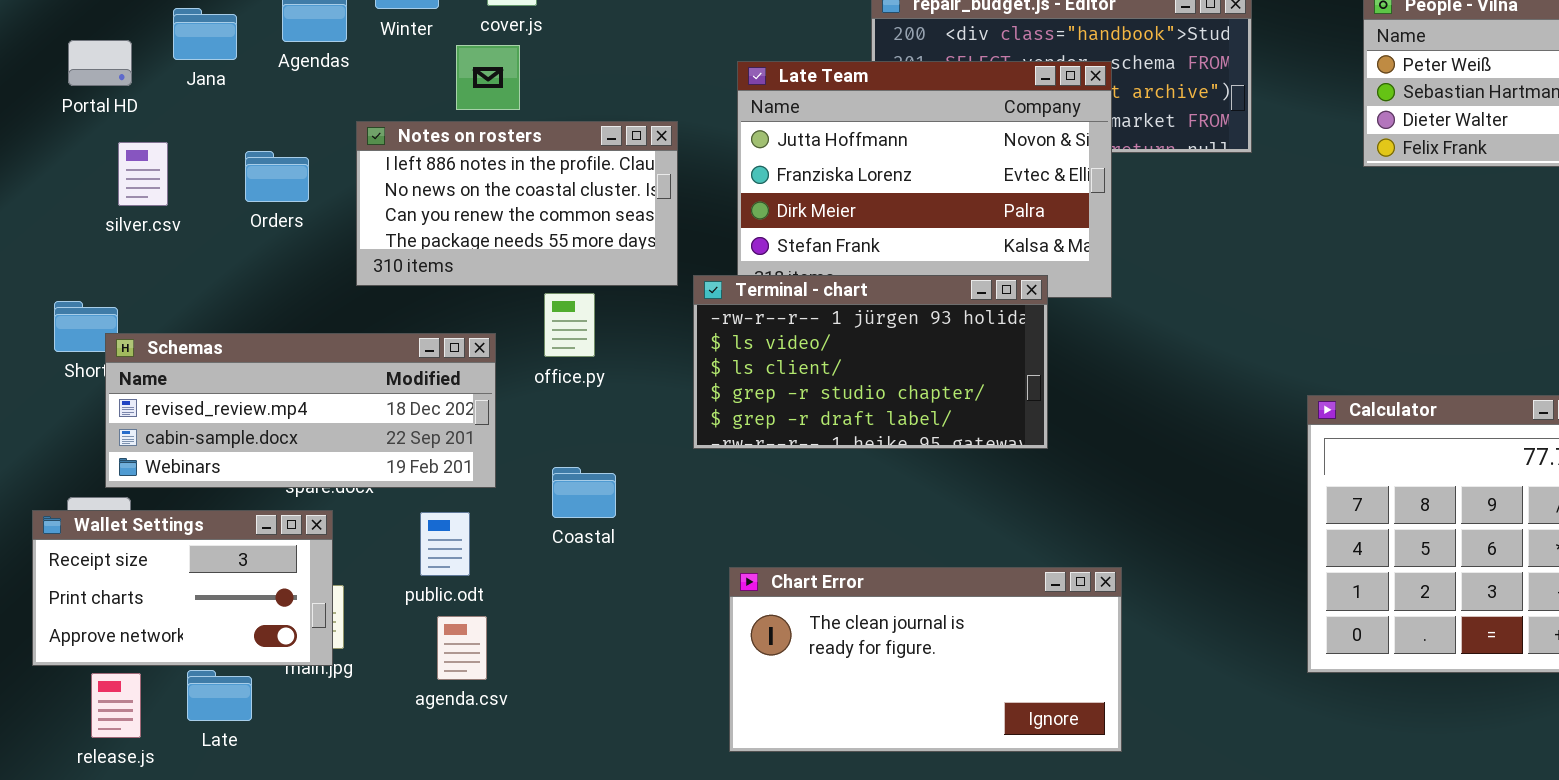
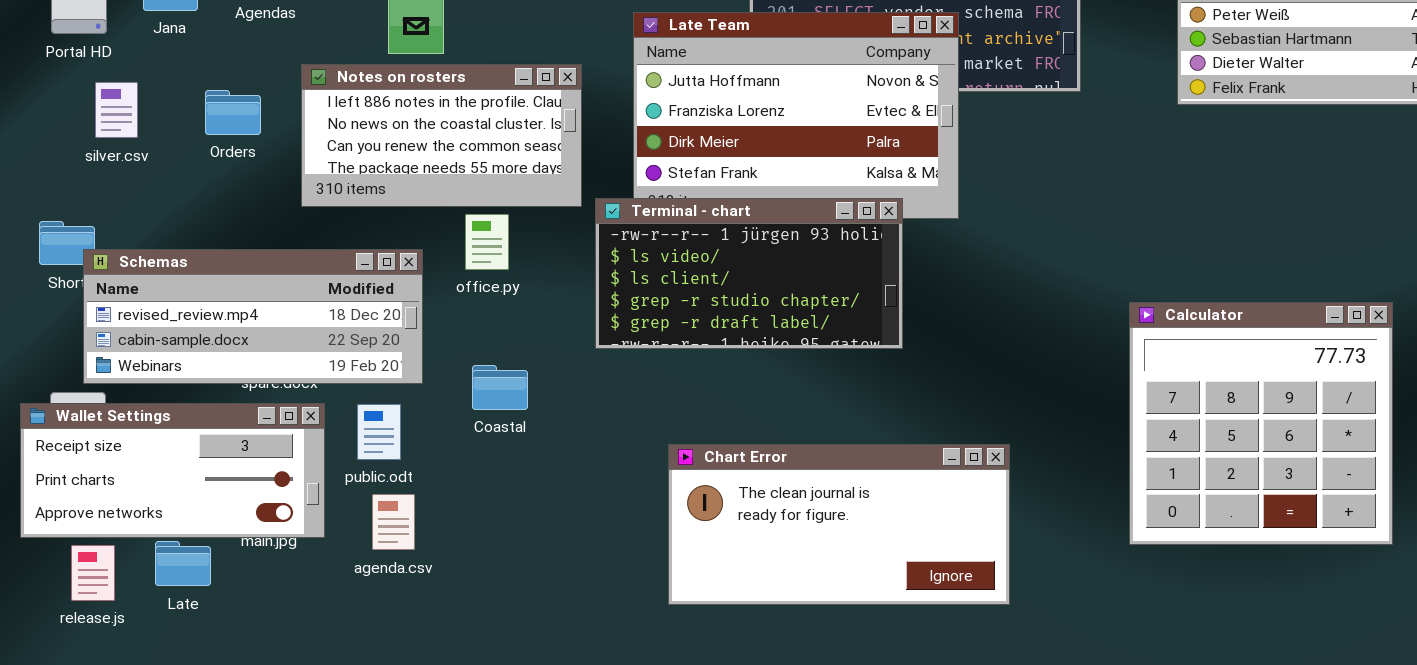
Wallet Settings: [32,510,333,666] -> [20,403,325,538], resized
Chart Error: [729,567,1122,752] -> [668,444,1010,605], moved

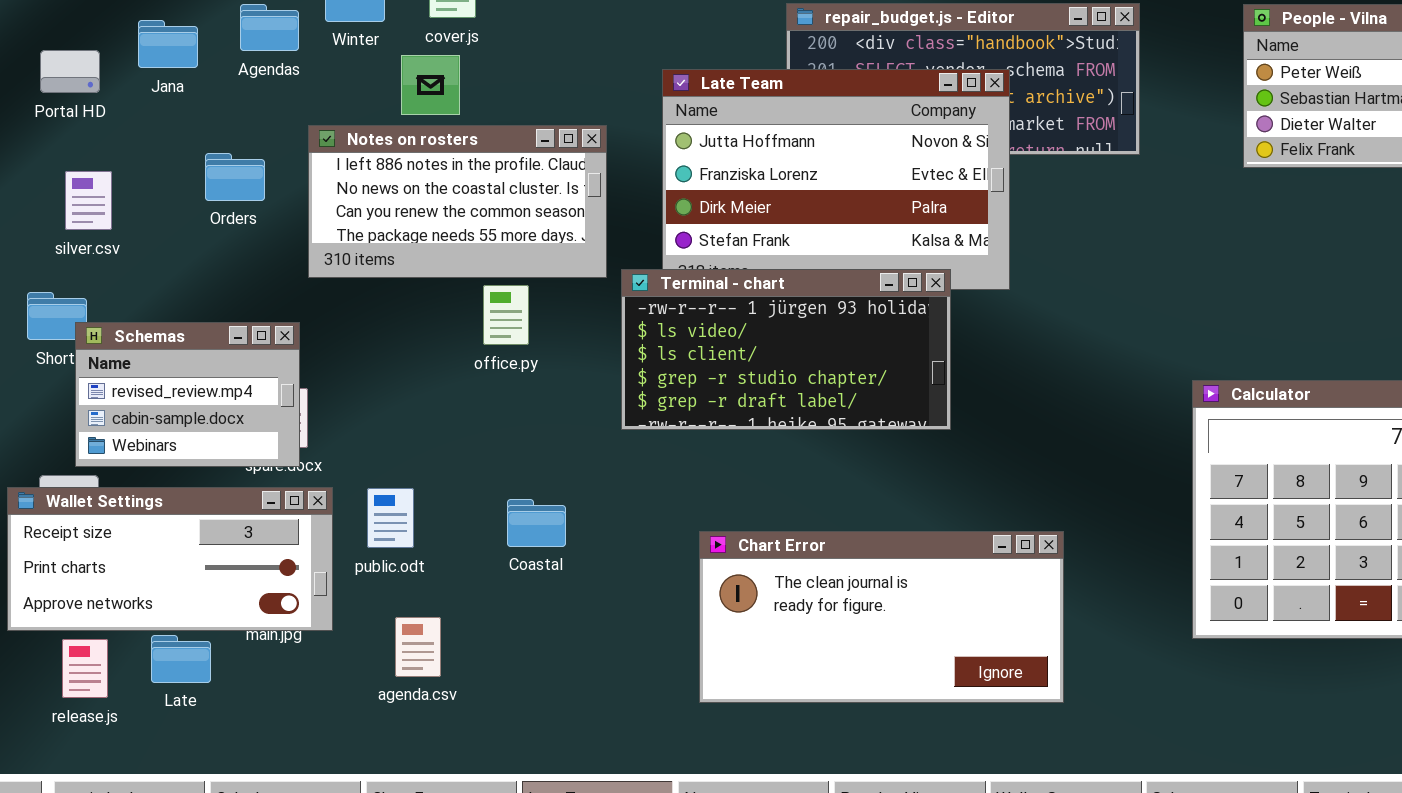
silver.csv: [95,82,138,138] -> [65,171,112,230], moved
Schemas: [83,249,423,384] -> [75,322,300,467], resized
Coastal: [472,365,528,410] -> [507,499,566,547], moved
agenda.csv: [372,494,415,550] -> [395,617,441,677], moved

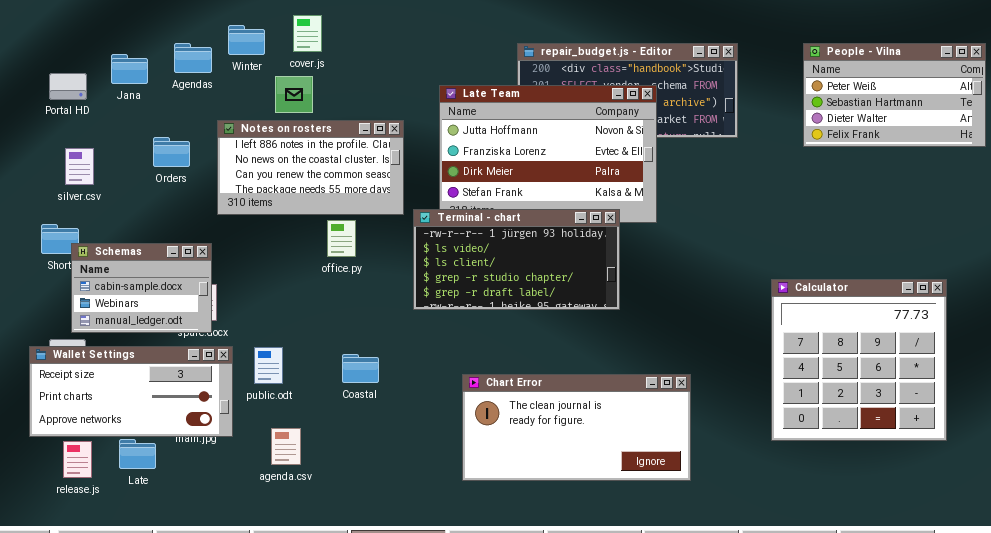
Schemas: [75,322,300,467] -> [71,243,212,333], scrolled down 1 row

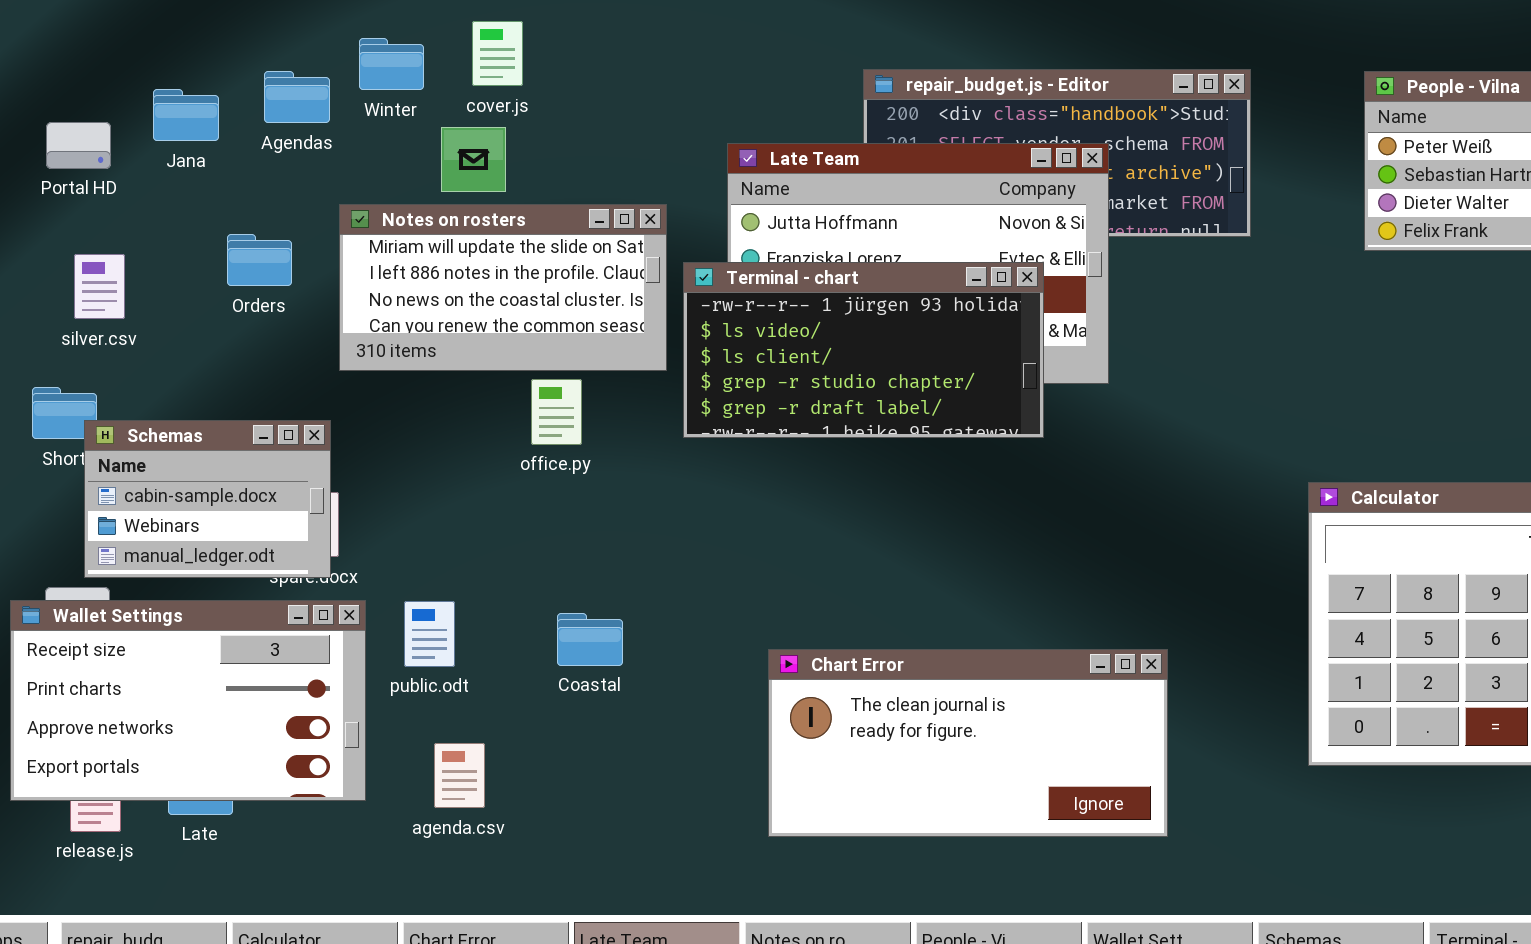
Notes on rosters: [217,120,404,215] -> [339,204,667,371], scrolled up 1 row
Terminal - chart: [413,209,620,310] -> [683,262,1044,438], moved
Wallet Settings: [29,346,233,437] -> [10,600,366,801], resized

